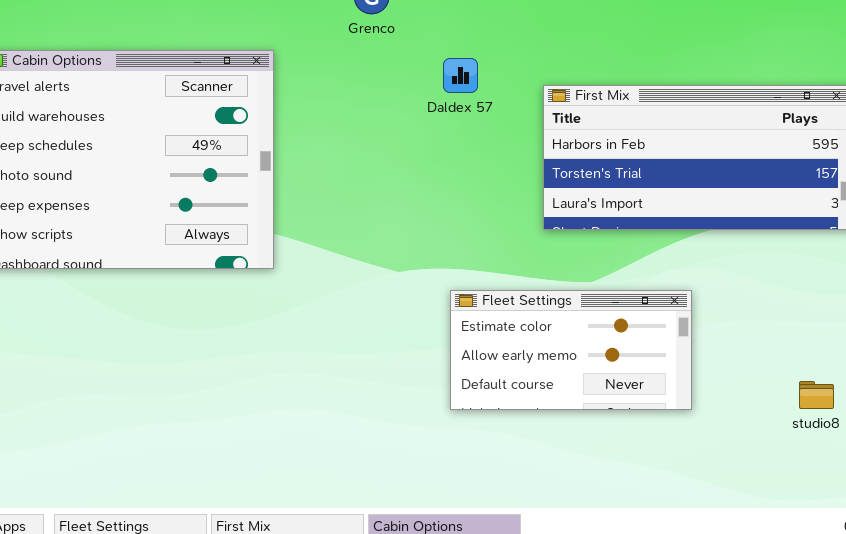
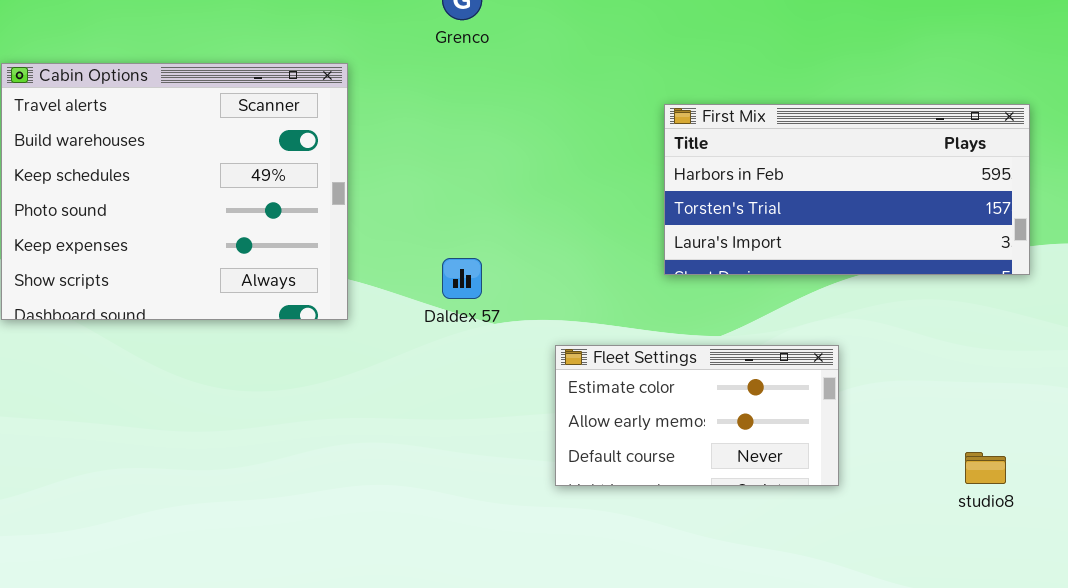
Daldex 57: [443,58,478,93] -> [442,258,482,299], moved

